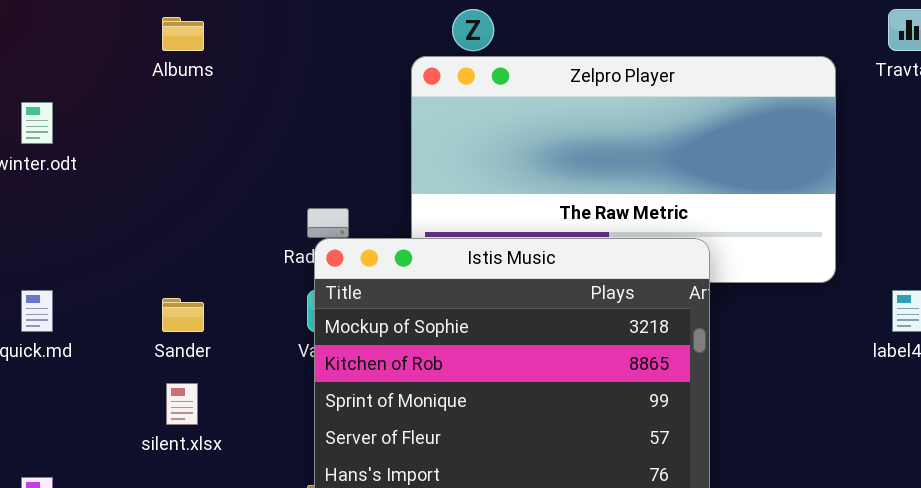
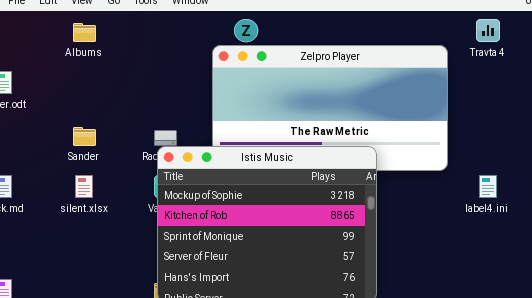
Sander: [162,298,204,332] -> [73,127,96,146], moved
silent.xlsx: [166,383,198,425] -> [75,175,93,198], moved

